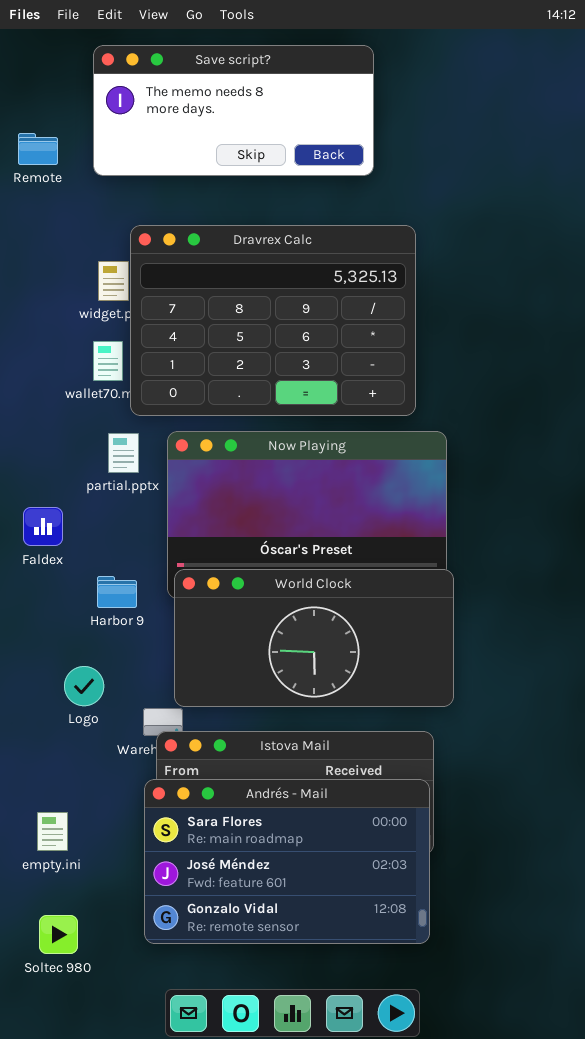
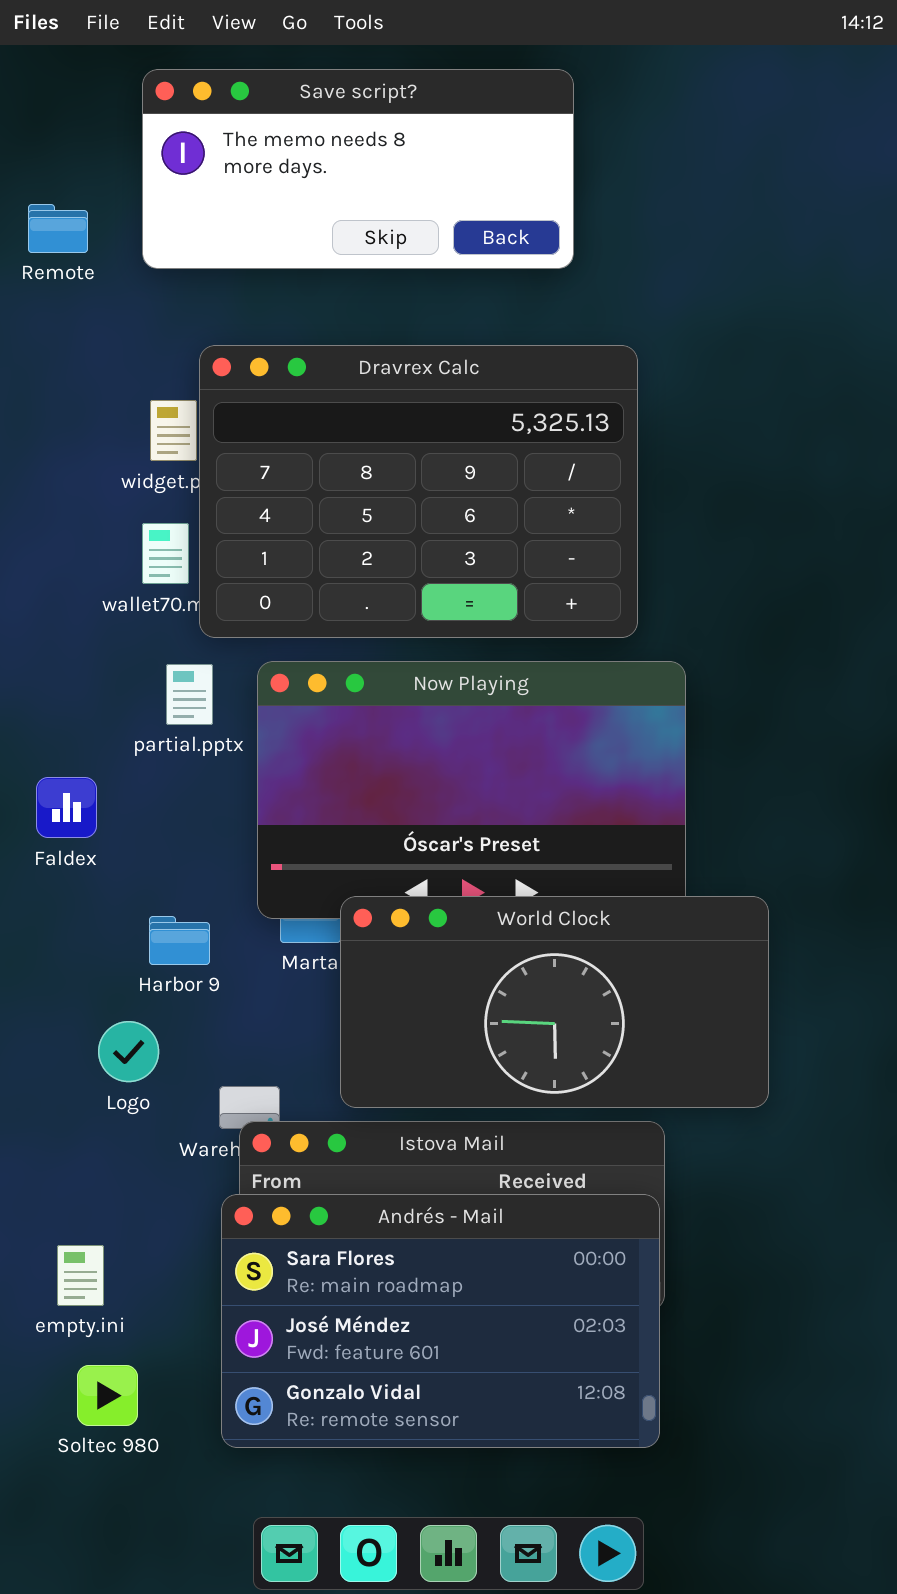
World Clock: [174,569,454,707] -> [340,896,769,1108], moved
Harbor 9: [97,576,137,608] -> [149,916,210,965], moved
Soltec 980: [39,915,78,954] -> [77,1365,138,1426], moved

